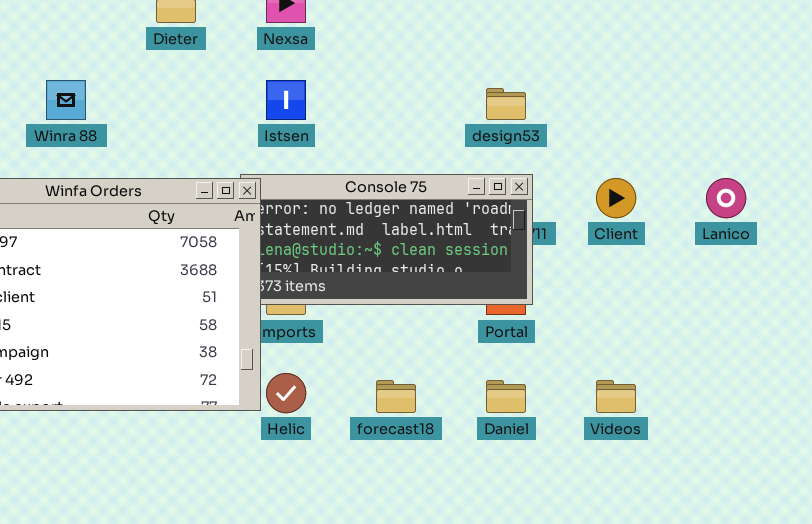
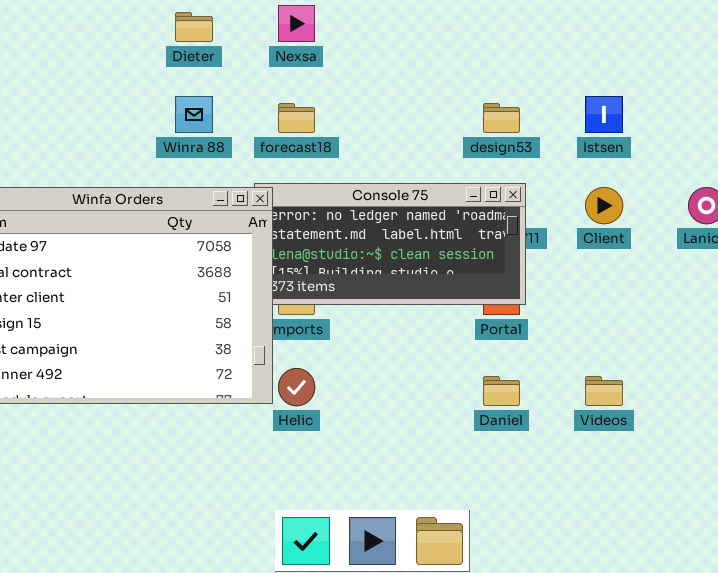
Winra 88: [46,80,86,120] -> [175,96,213,133], moved
Istsen: [266,80,306,120] -> [585,96,623,133], moved
forecast18: [376,380,416,413] -> [278,103,315,133], moved

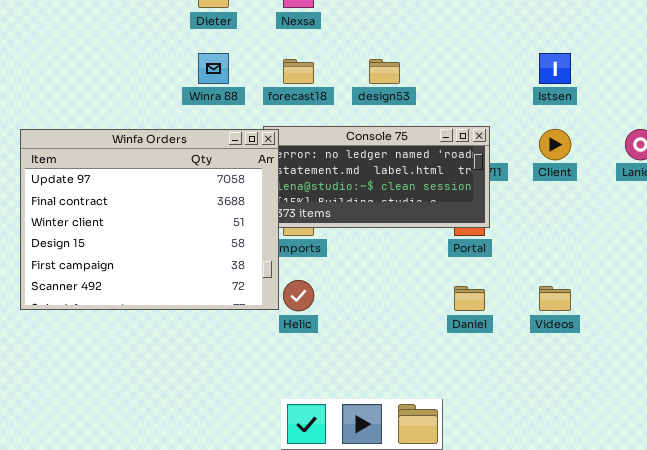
design53: [483,103,520,133] -> [369,59,400,84], moved

